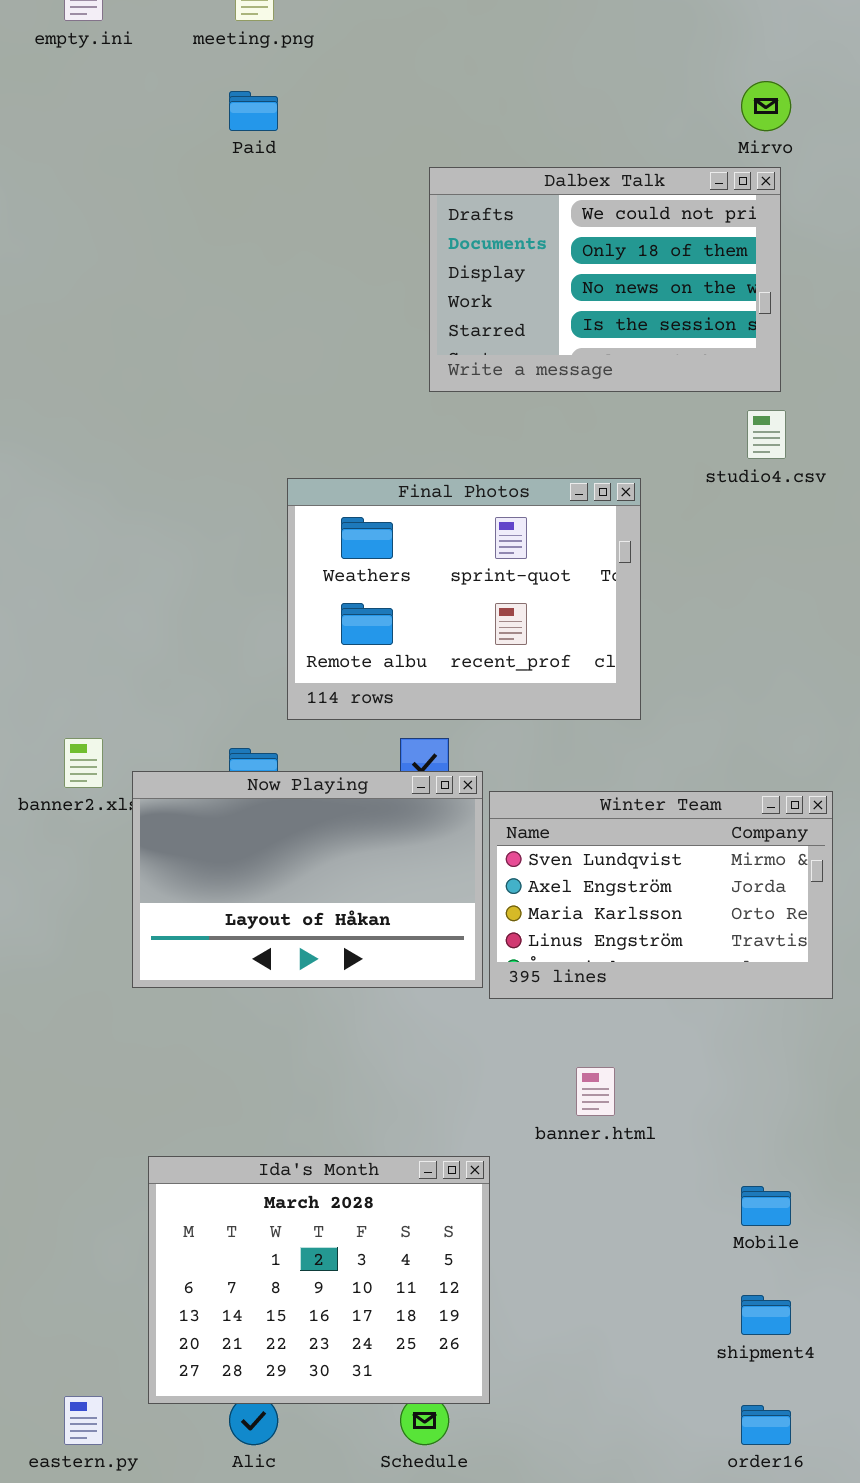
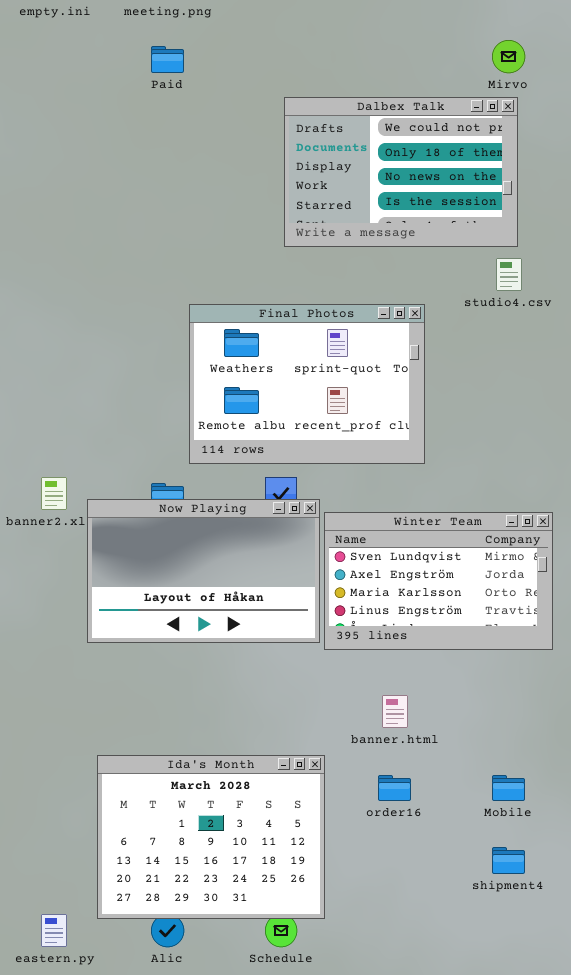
order16: [741,1405,791,1445] -> [378,775,411,801], moved

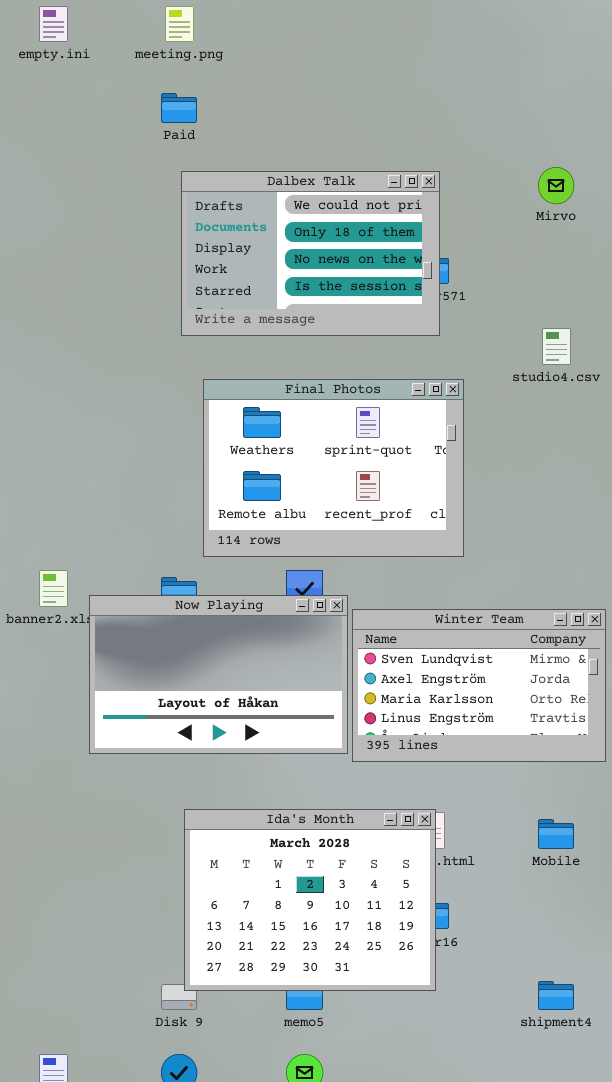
Mirvo: [492,40,525,73] -> [538,167,574,204], moved
Dalbex Talk: [284,97,518,247] -> [181,171,440,336], moved
Ida's Month: [97,755,325,919] -> [184,809,436,991], moved
Mobile: [492,775,525,801] -> [538,819,574,849], moved

